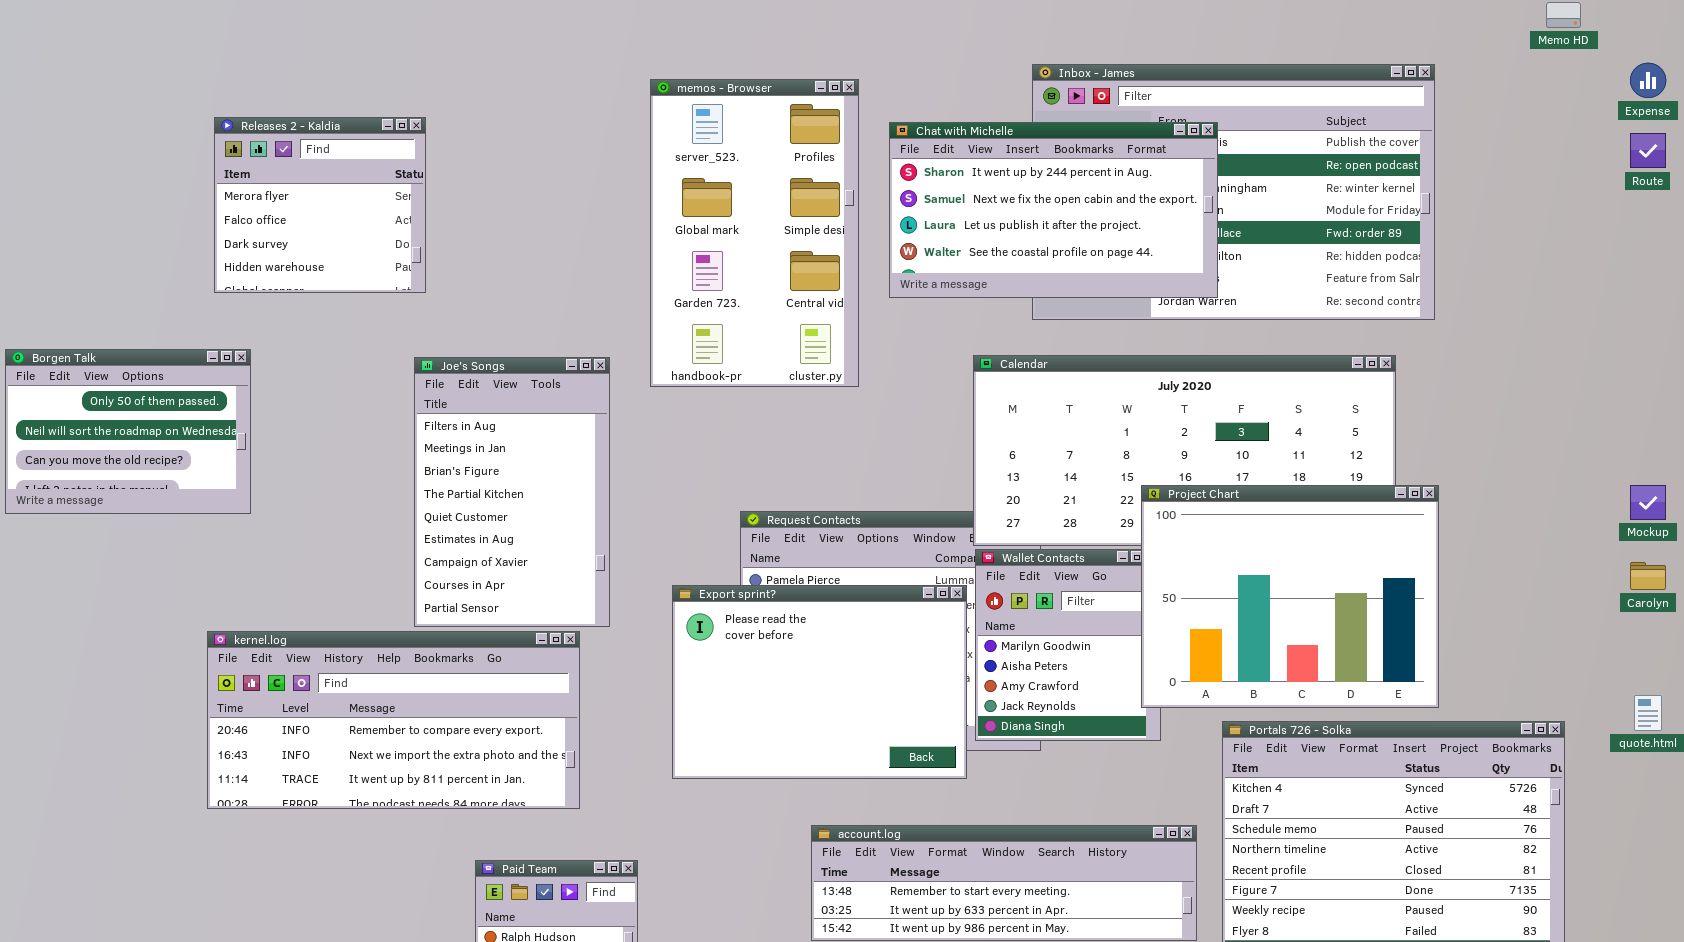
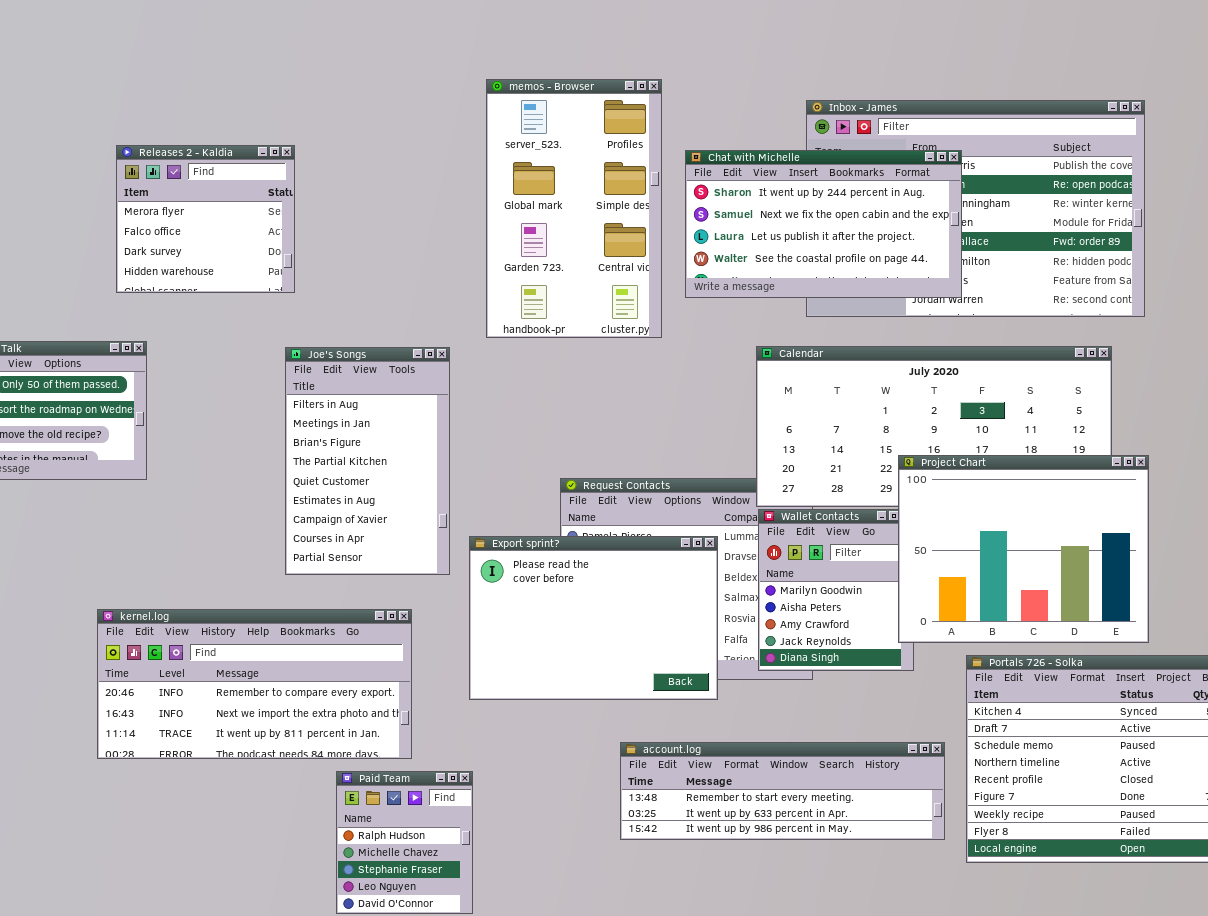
memos - Browser: [650,79,859,387] -> [486,79,662,338], moved
Export sprint?: [672,585,967,779] -> [469,536,718,700], moved
kernel.log: [207,631,580,809] -> [97,609,412,759], moved

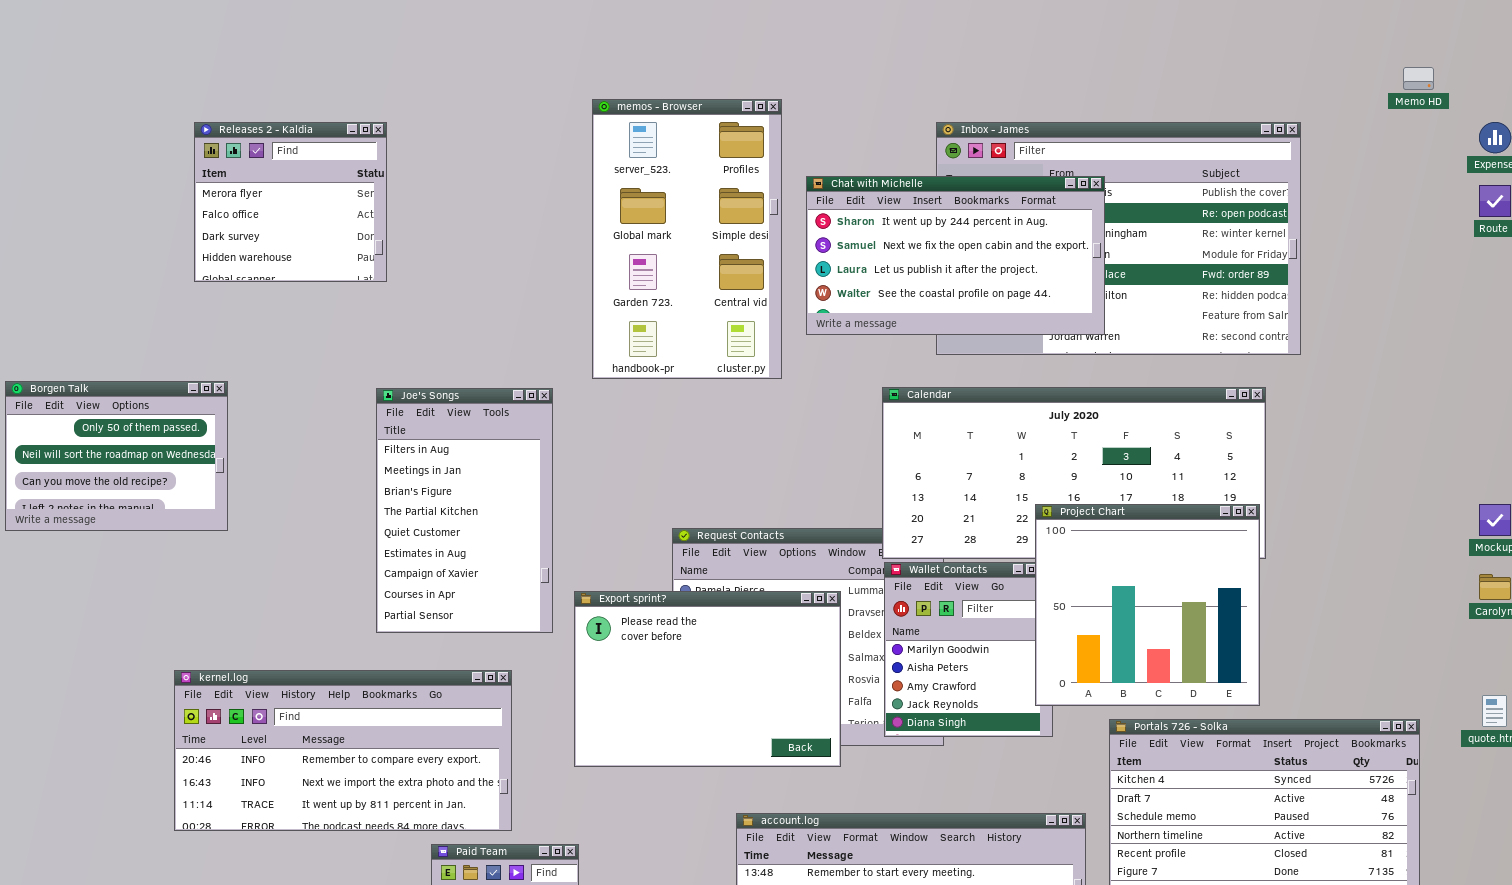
Releases 2 - Kaldia: [116,145,295,293] -> [194,122,387,282], moved
Project Chart: [898,455,1149,643] -> [1035,504,1260,706], resized

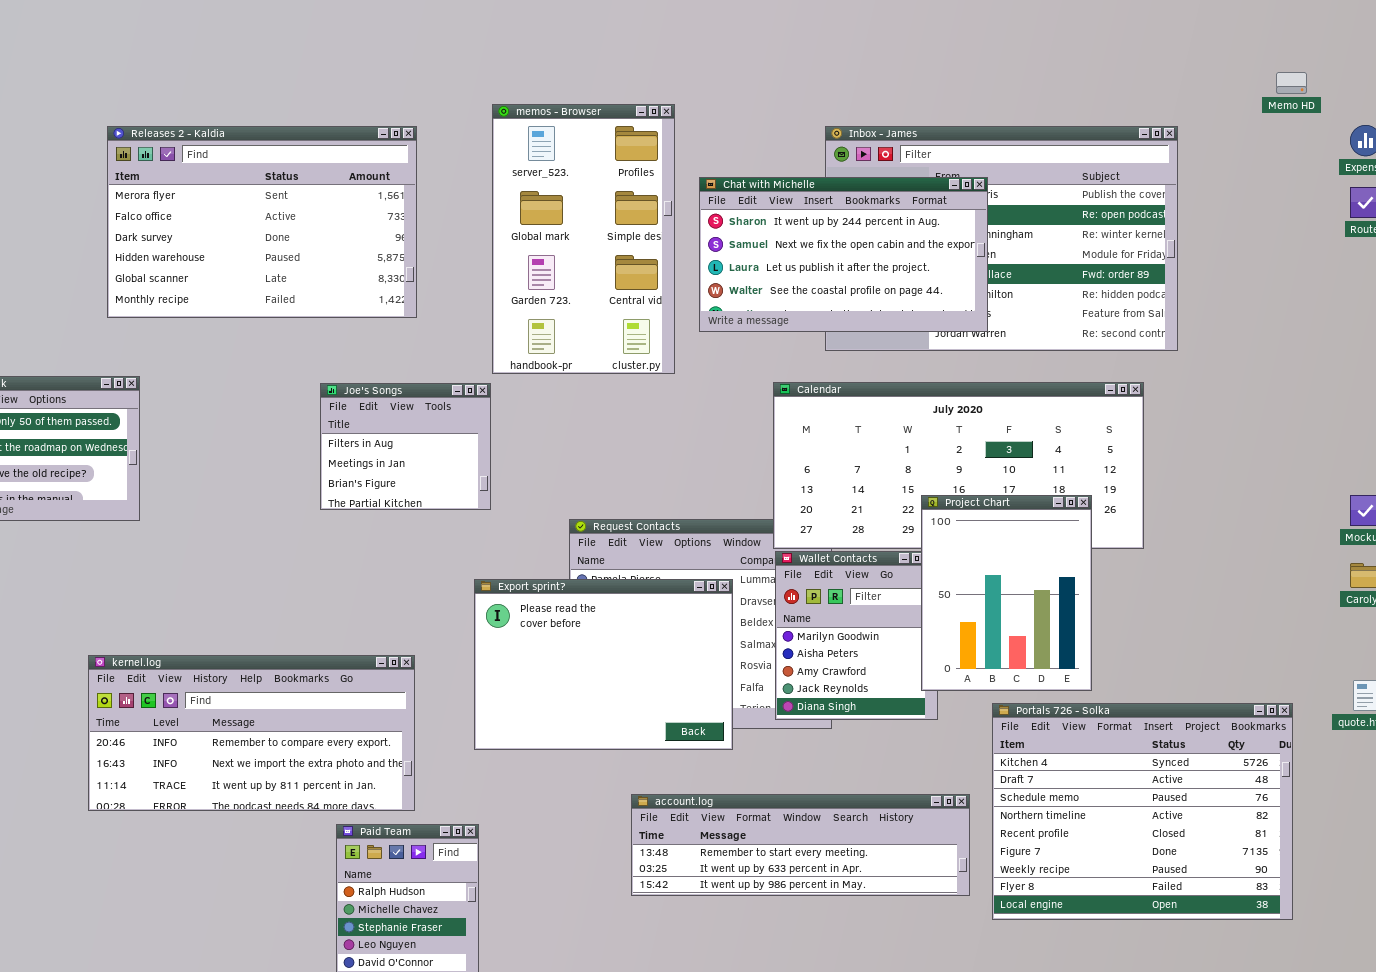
Releases 2 - Kaldia: [194,122,387,282] -> [107,126,417,318], resized
Joe's Songs: [376,388,553,633] -> [320,383,491,510], moved, resized
Project Chart: [1035,504,1260,706] -> [921,495,1092,691], resized

